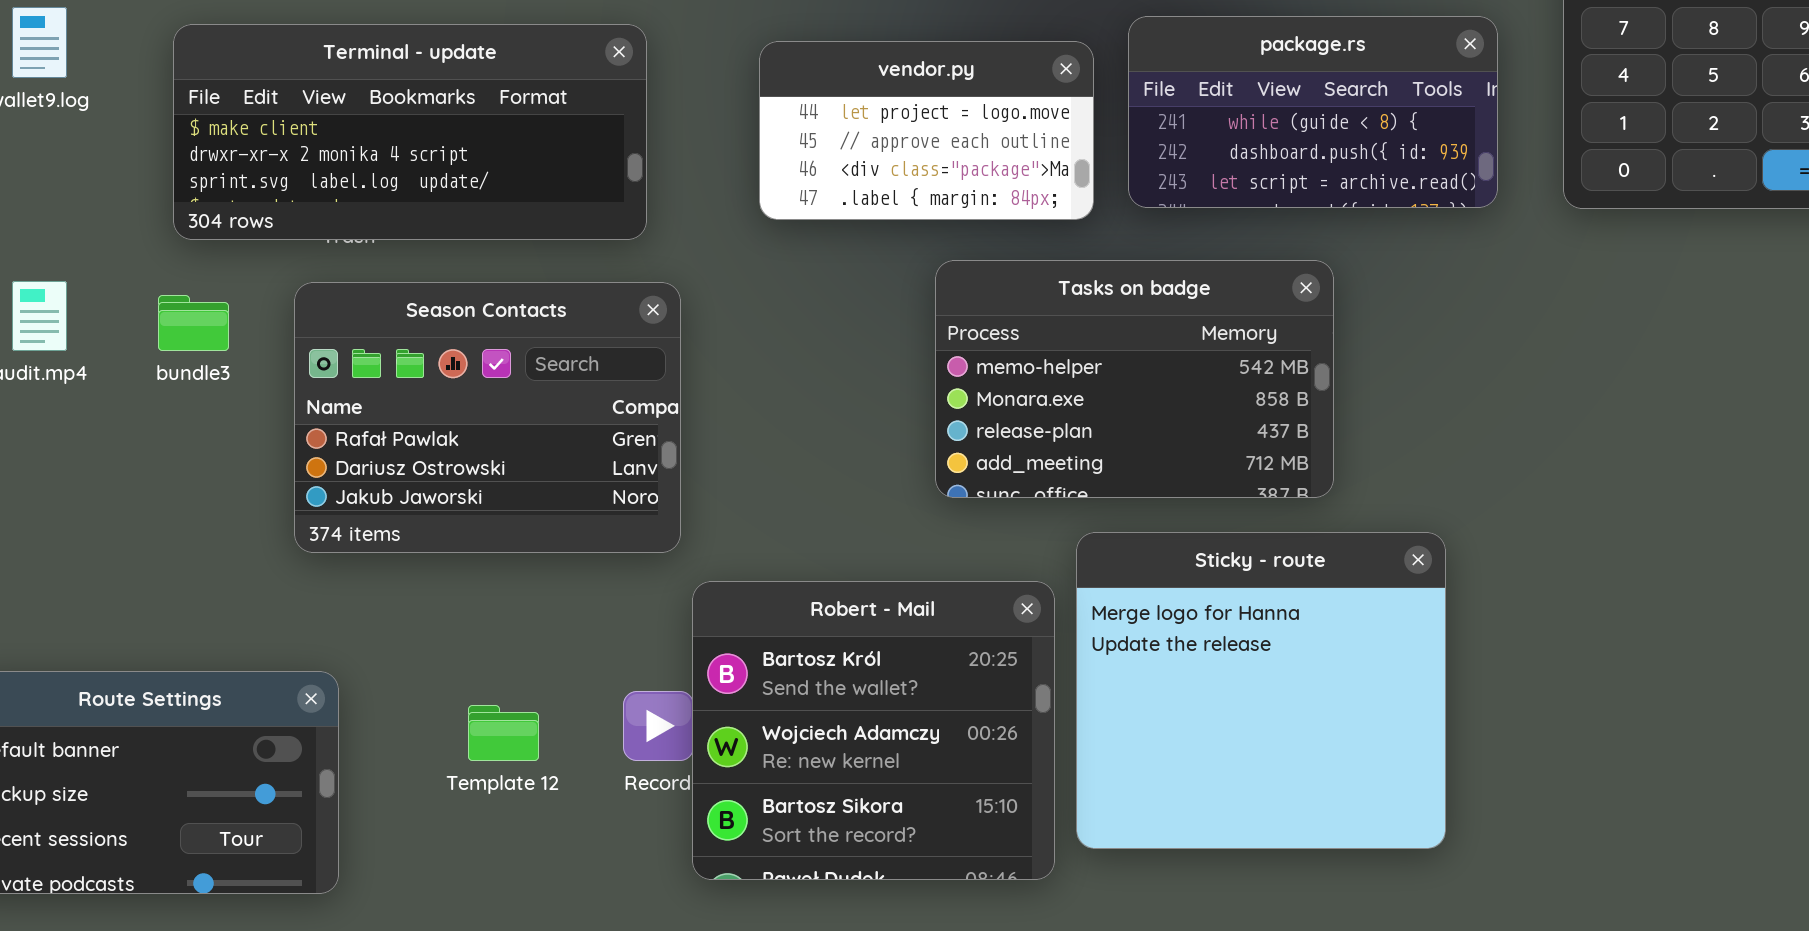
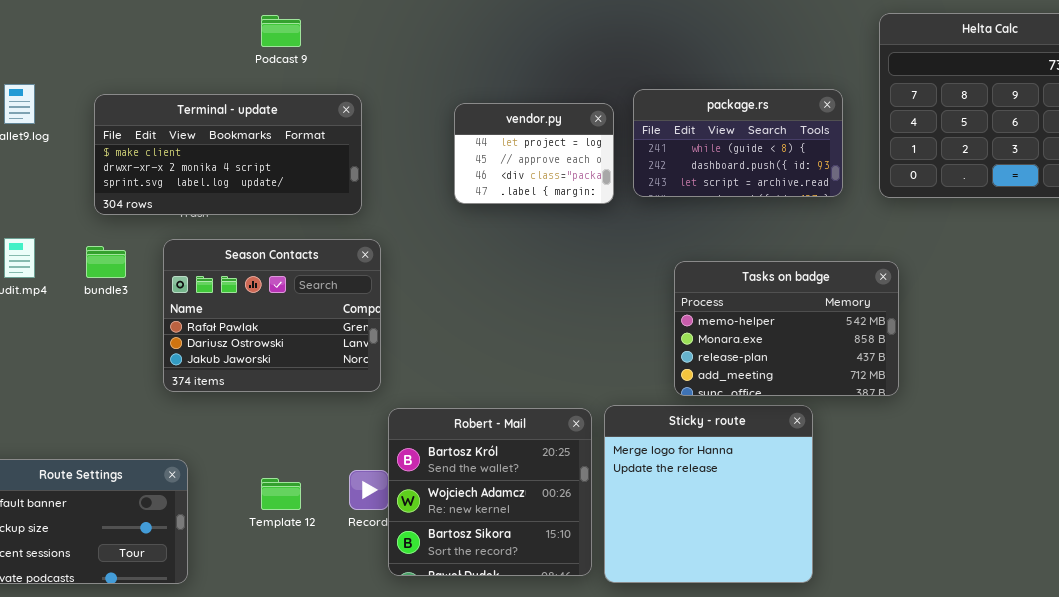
vendor.py: [759,41,1094,220] -> [454,103,614,204], resized
Tasks on badge: [935,260,1334,498] -> [674,261,899,396], moved
Sticky - route: [1076,532,1446,849] -> [604,405,813,583], moved

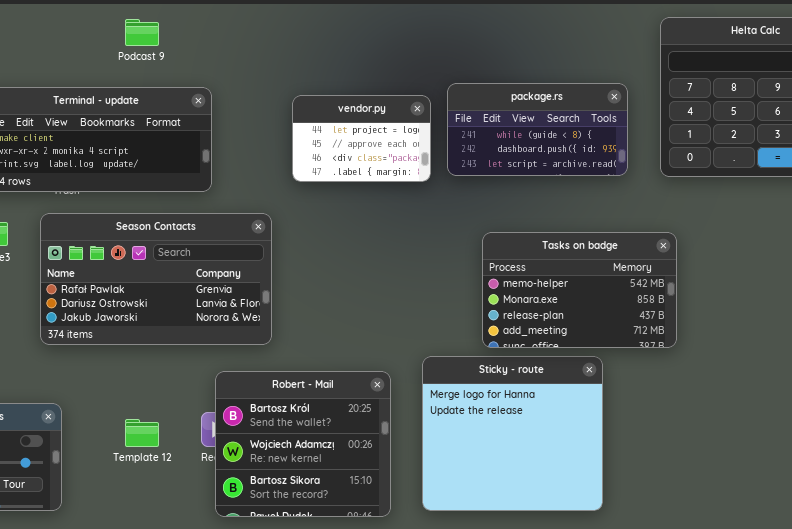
Season Contacts: [163,239,381,392] -> [40,213,272,345], resized
Robert - Mail: [388,408,592,576] -> [215,371,391,517], moved

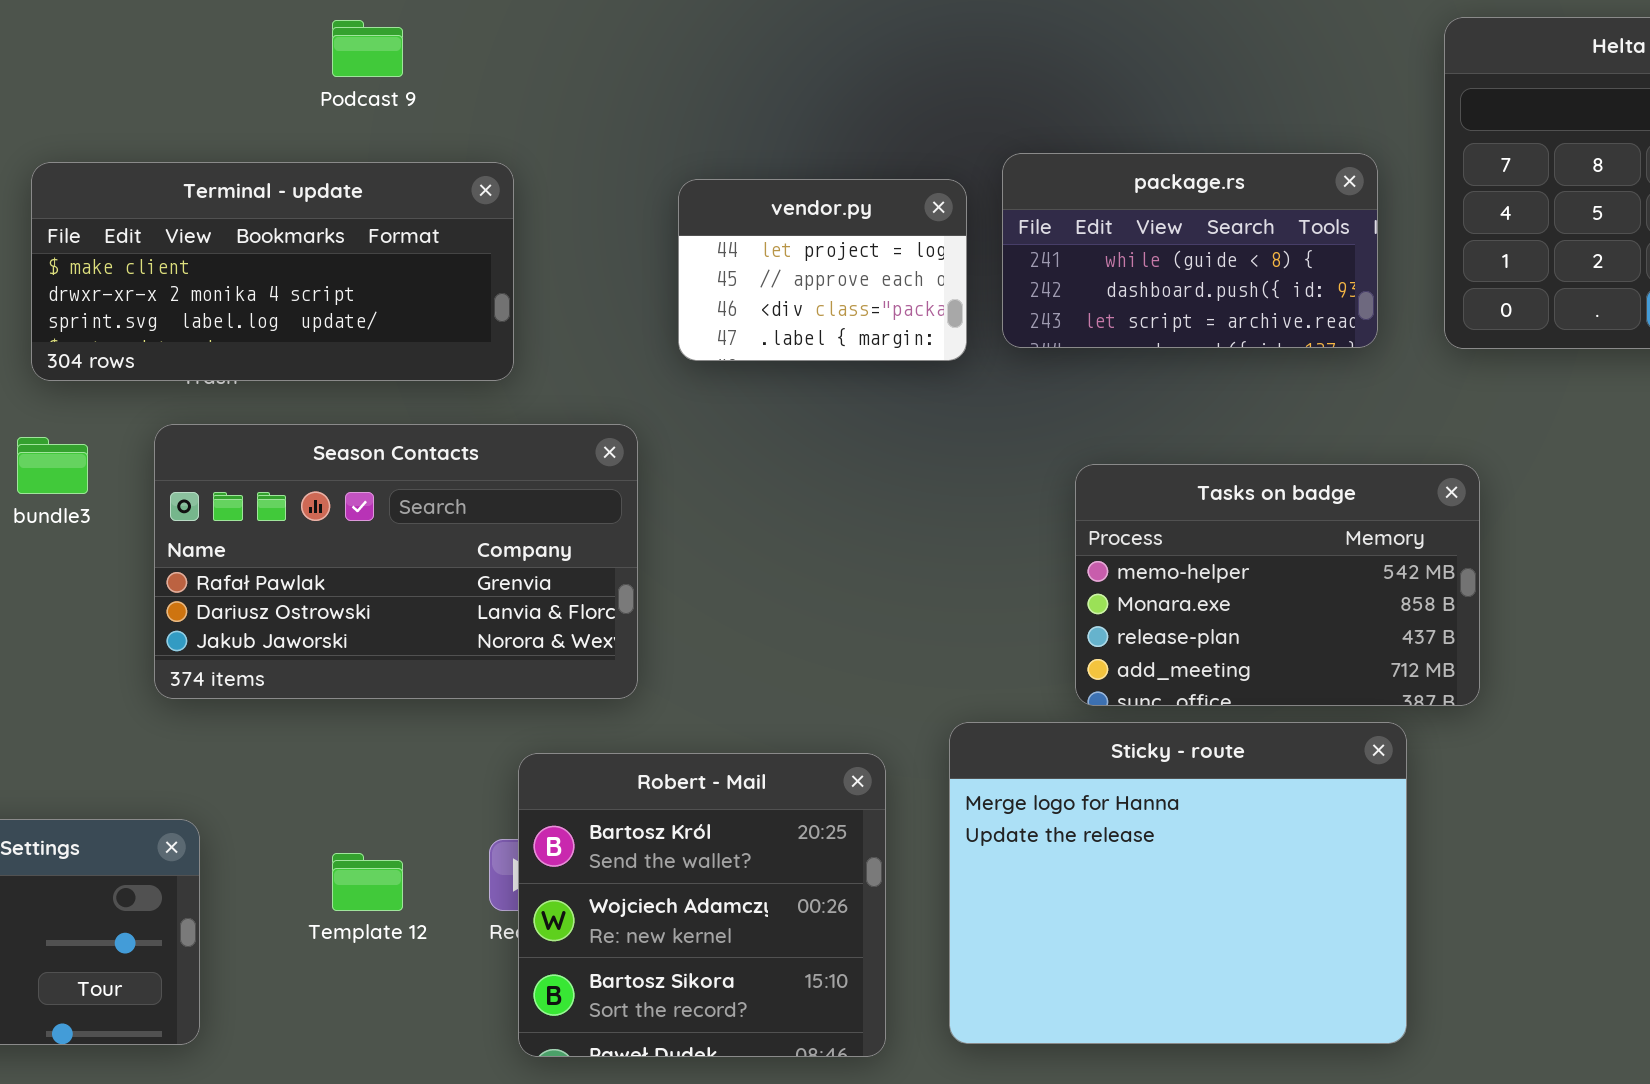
Sticky - route: [422,356,603,511] -> [949,722,1407,1044], resized

